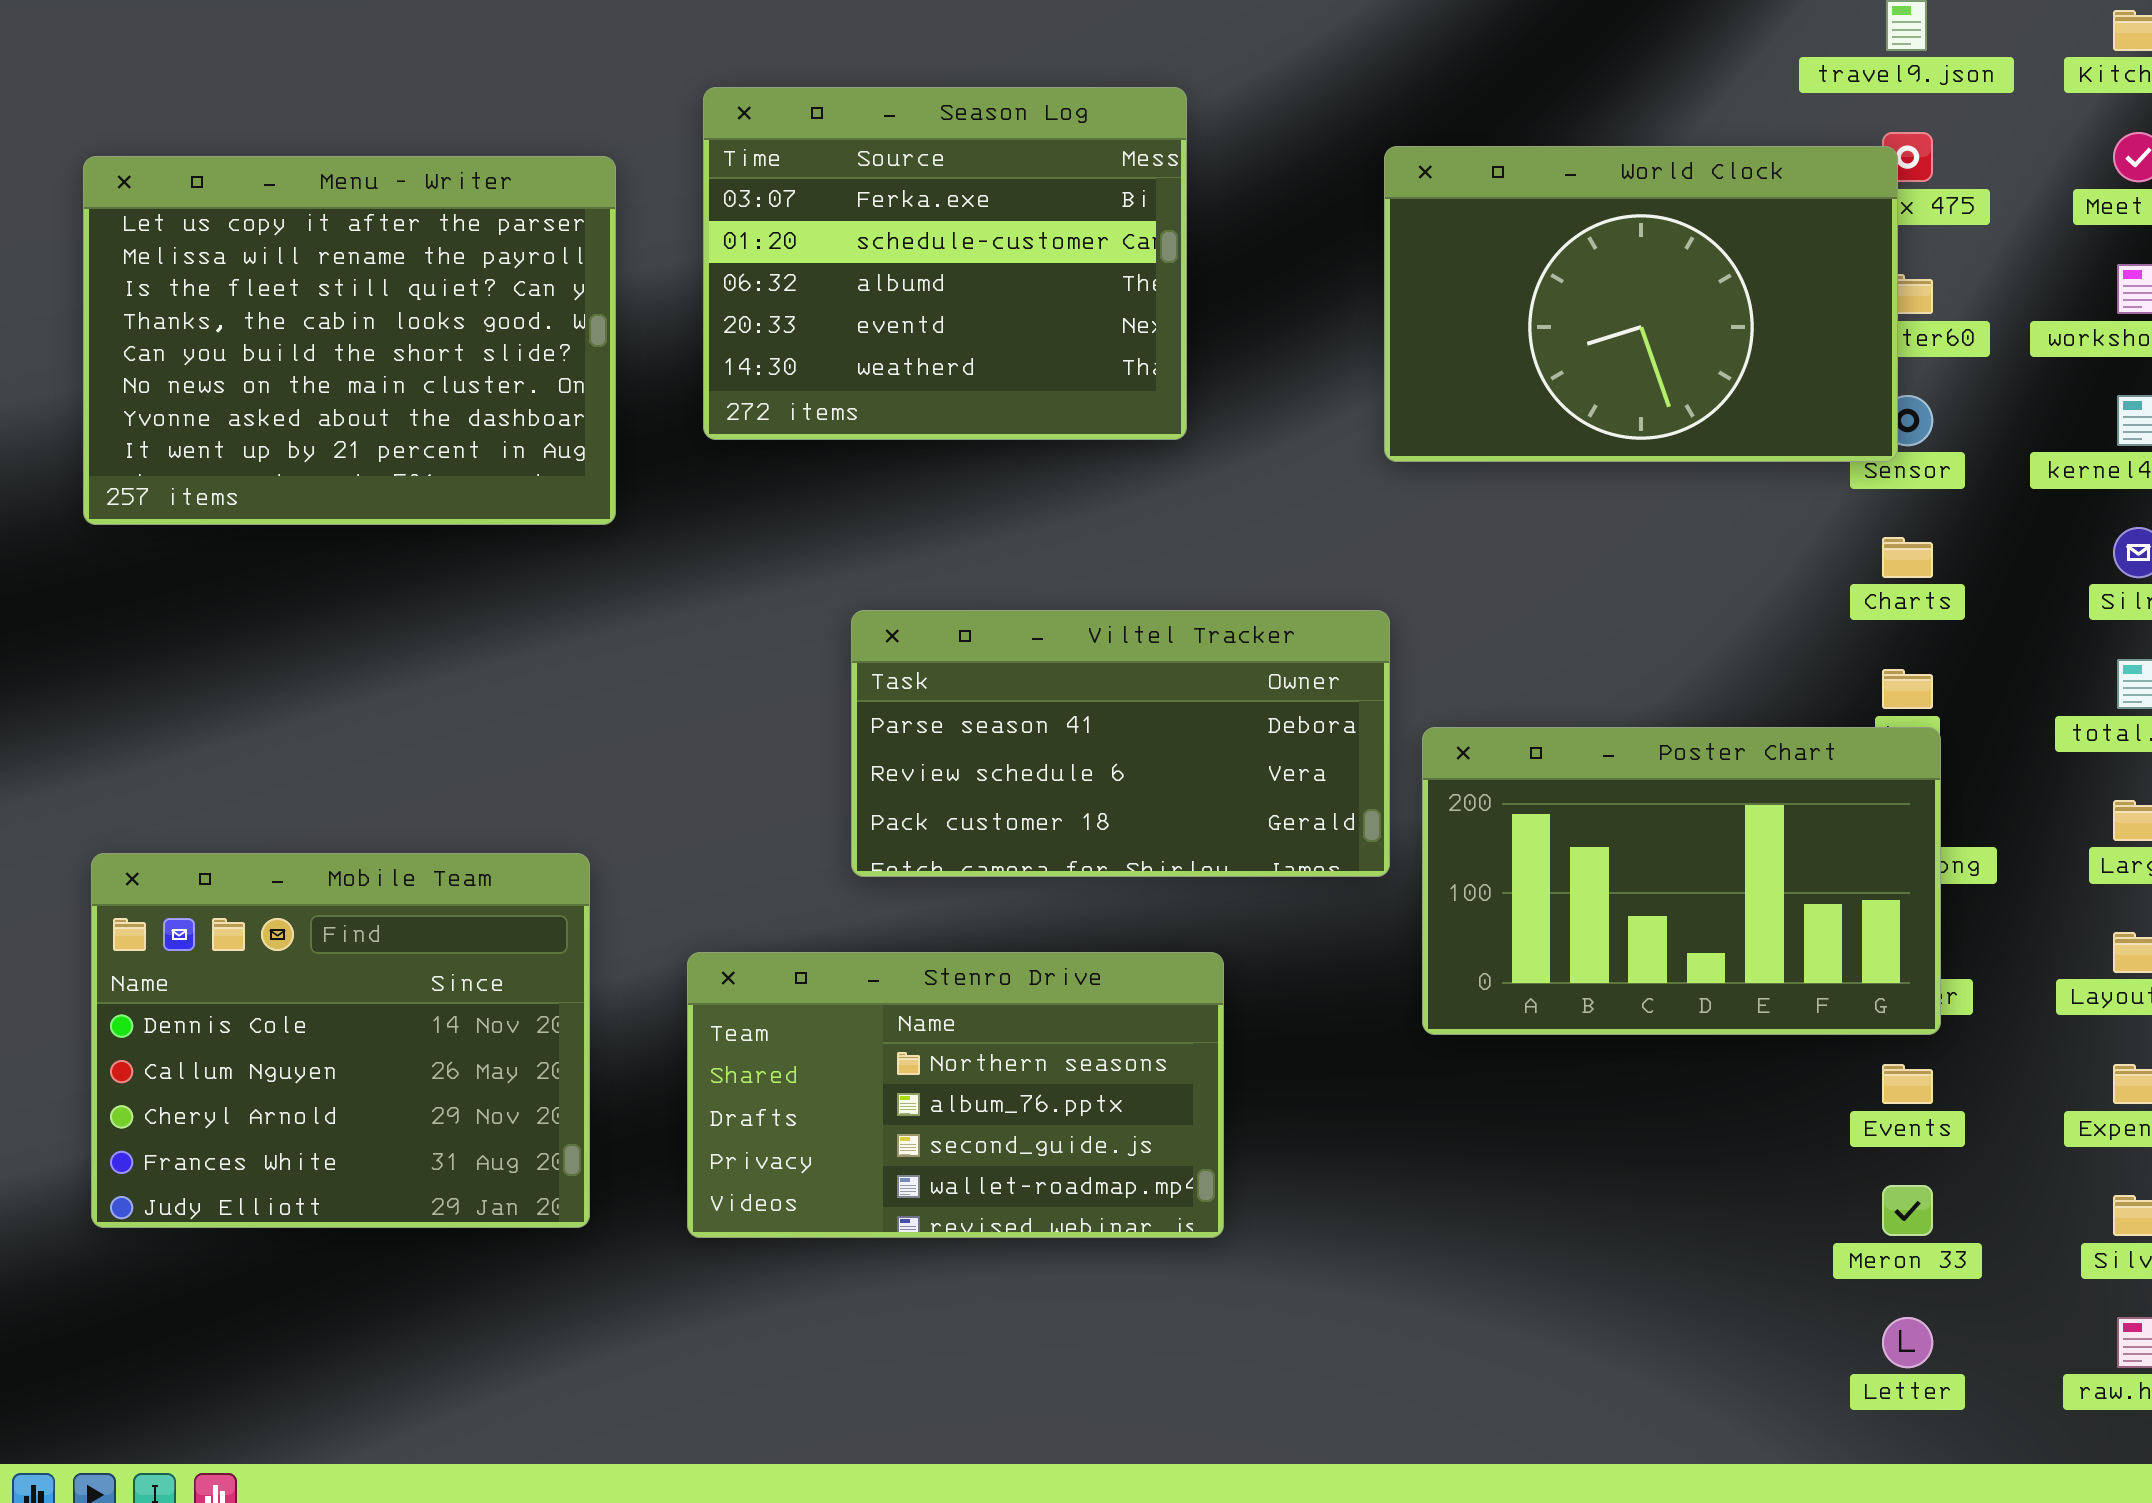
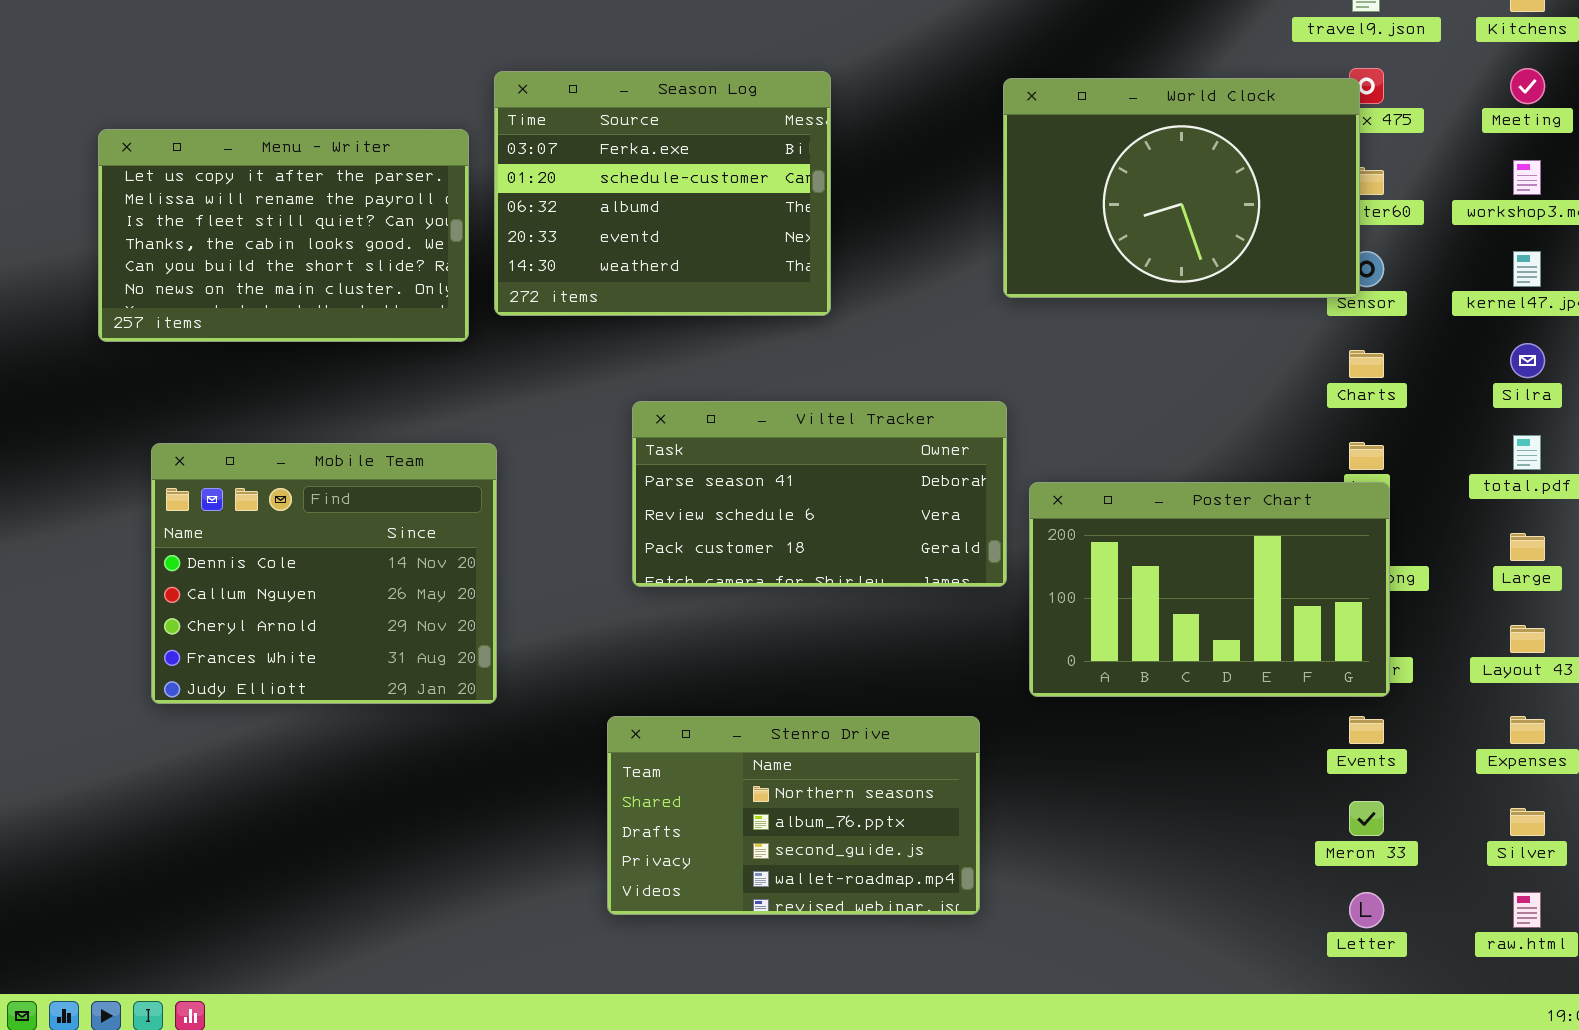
Season Log: [703,87,1187,440] -> [494,71,831,316], moved
Menu - Writer: [83,156,616,525] -> [98,129,469,342], resized
Mobile Team: [91,853,590,1228] -> [151,443,497,704], moved
Stenro Drive: [687,952,1224,1238] -> [607,716,980,915], moved

